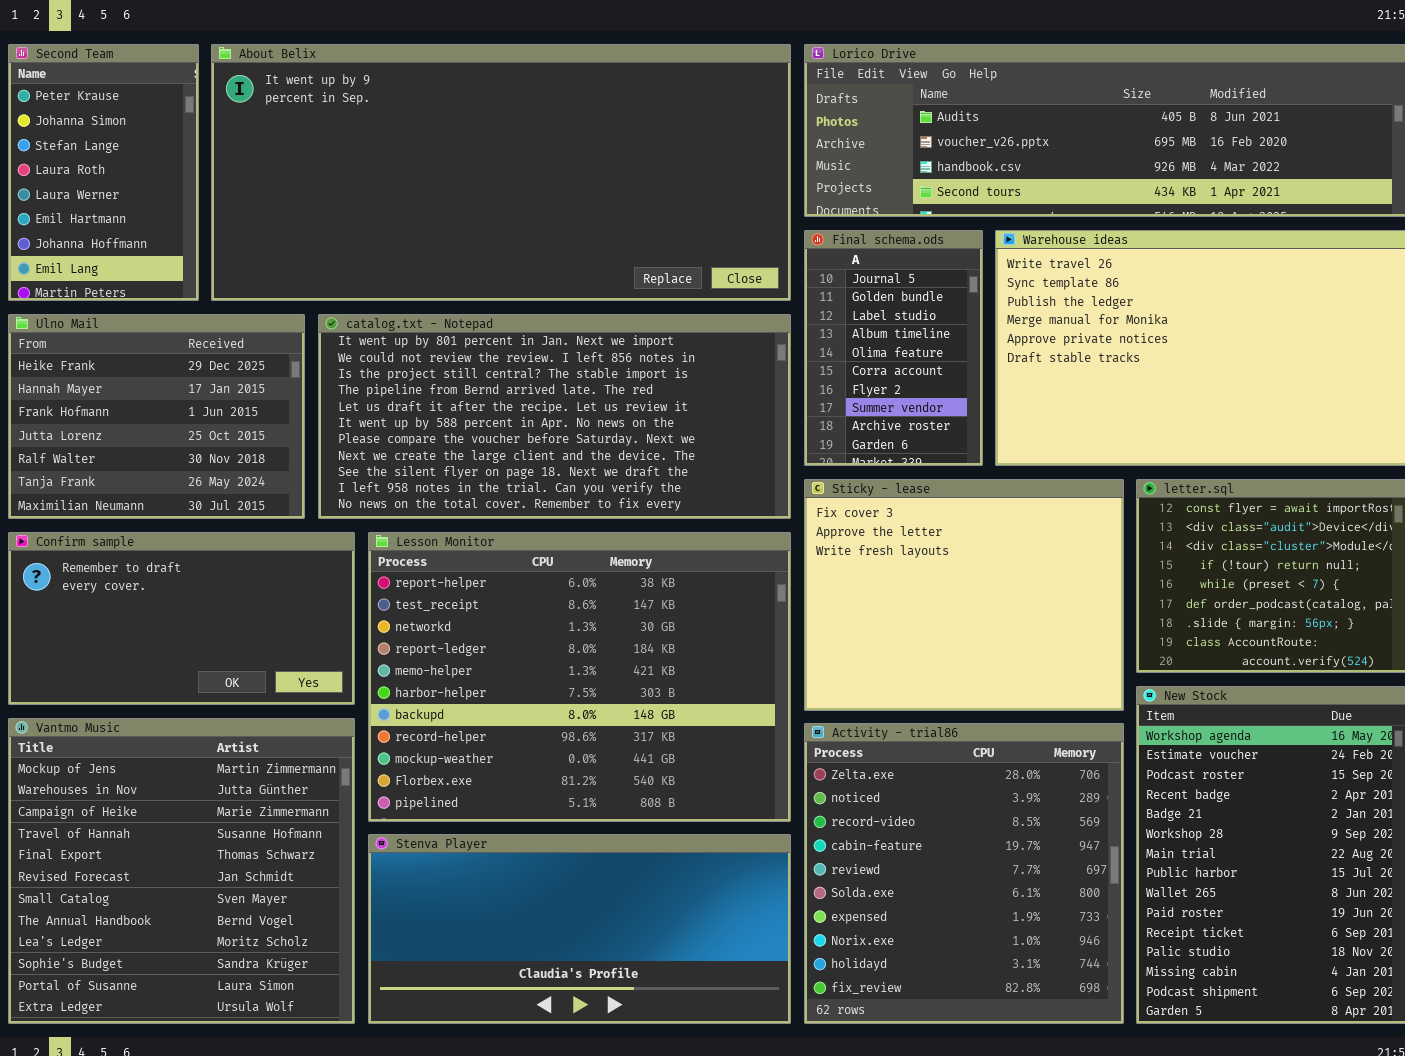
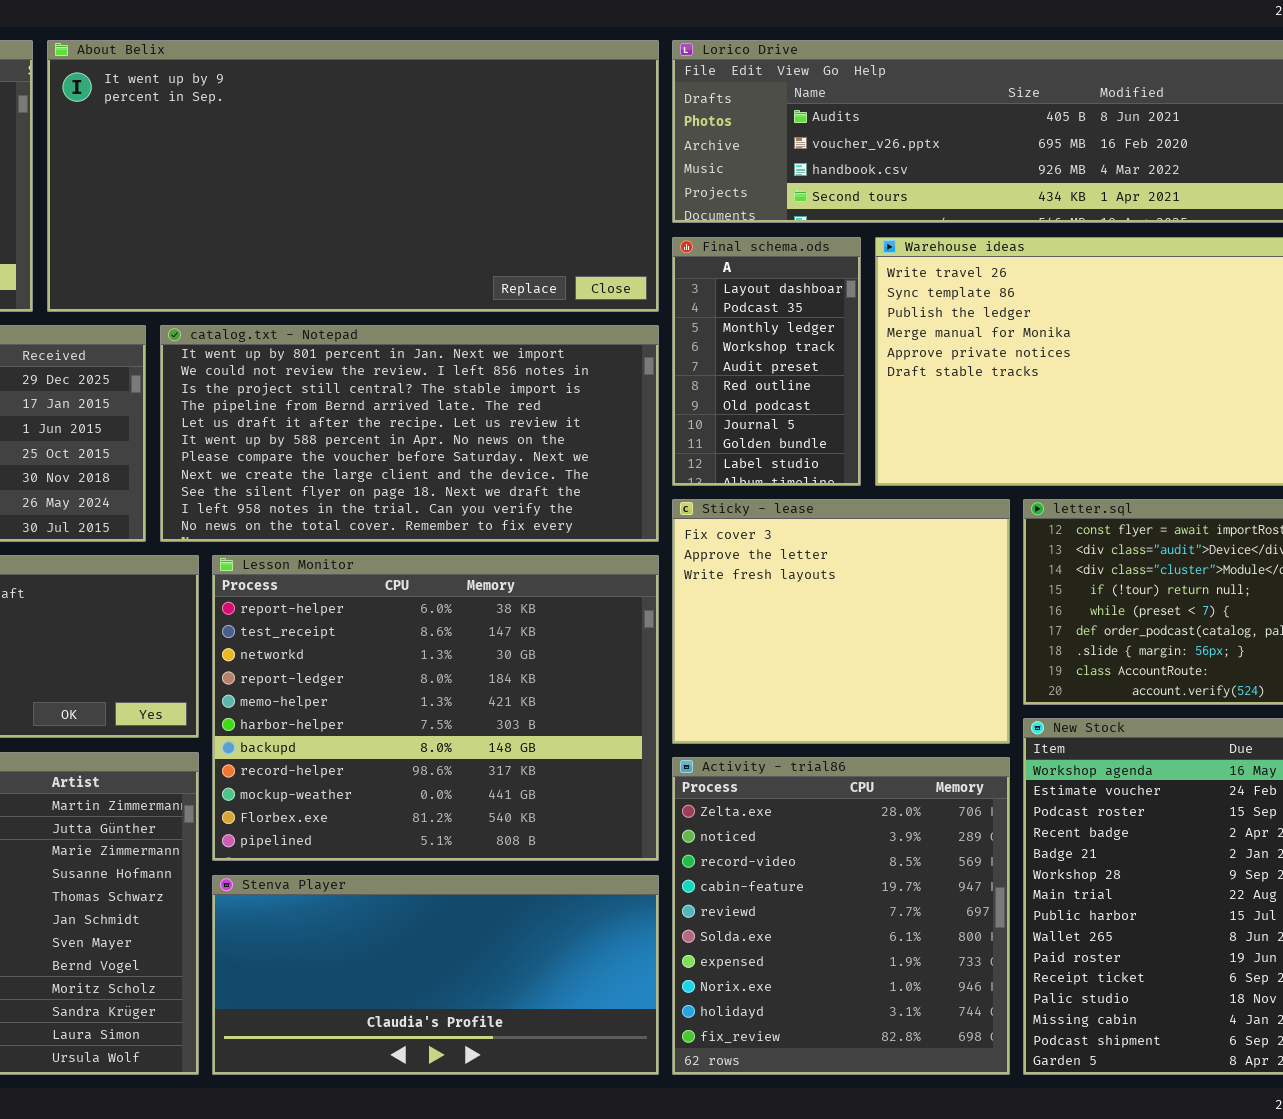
Final schema.ods: [804,230,983,466] -> [672,237,861,486], scrolled up 7 rows

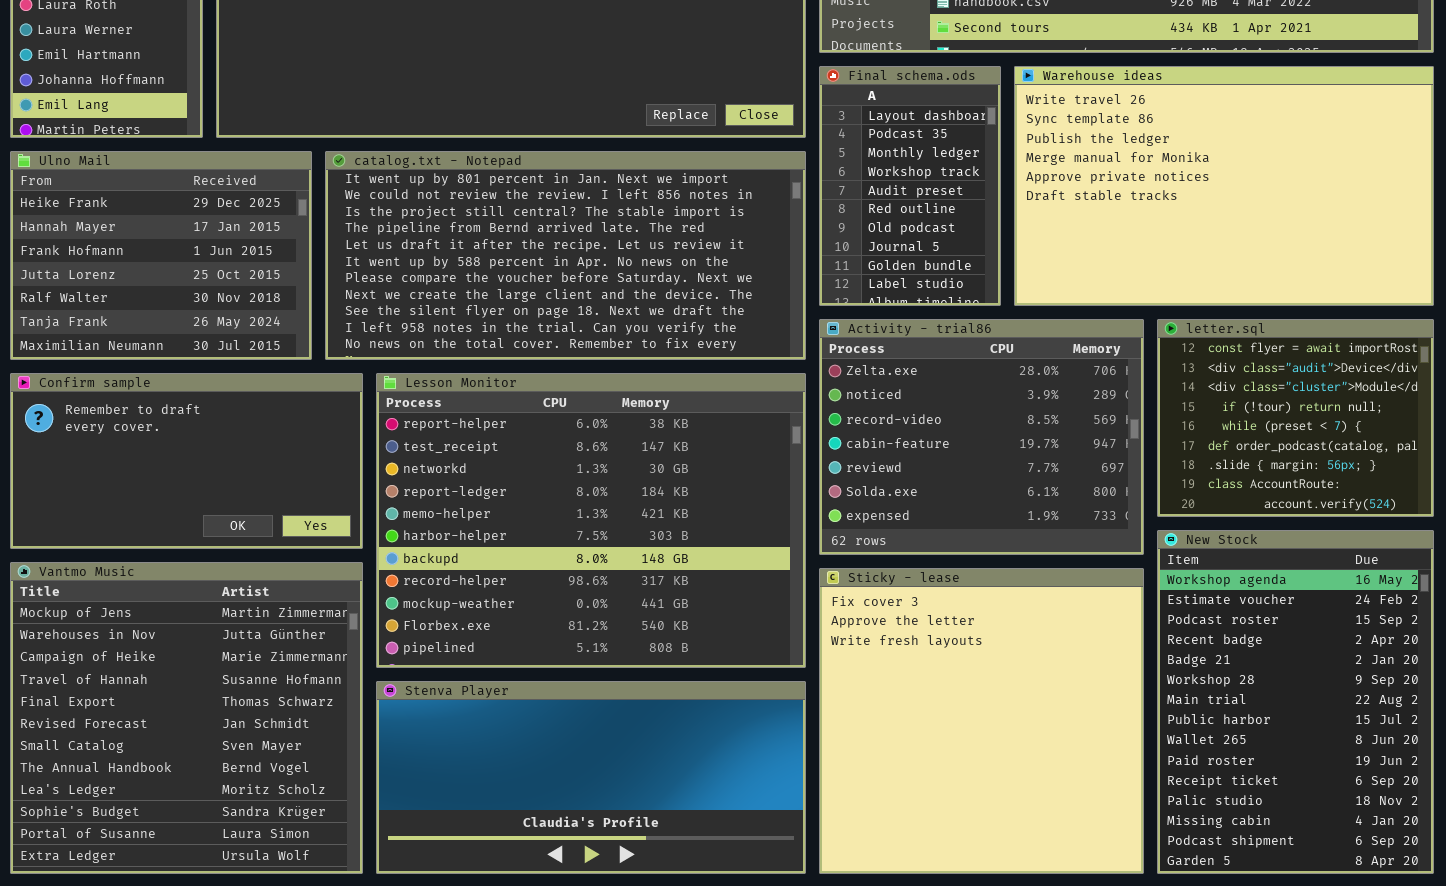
Sticky - lease: [672,499,1010,744] -> [819,568,1144,874], moved, resized
Activity - trial86: [672,757,1010,1075] -> [819,319,1144,555], moved, resized

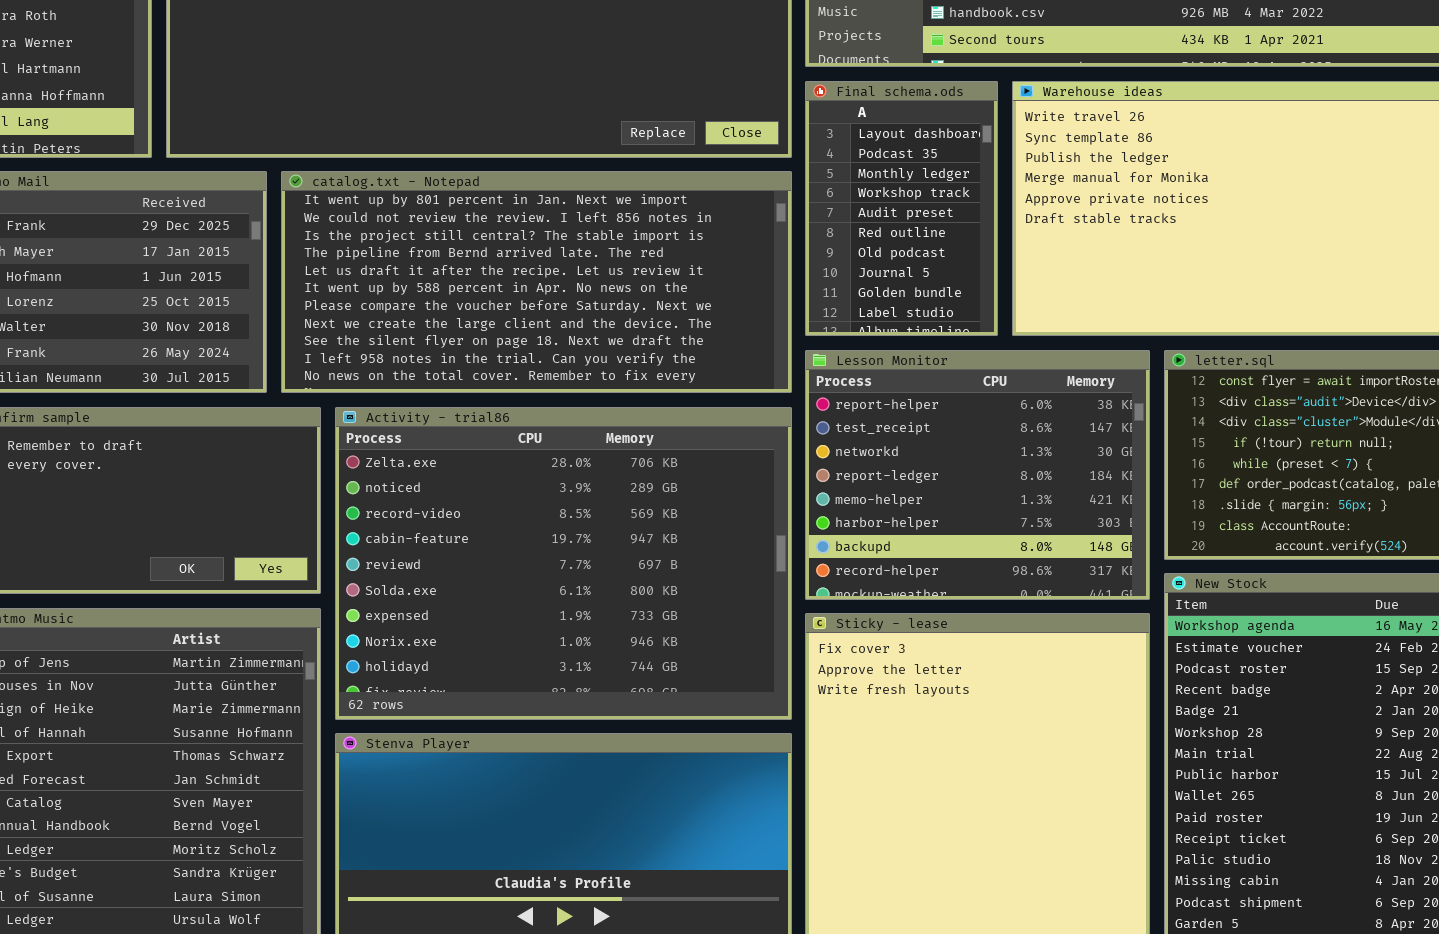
Activity - trial86: [819,319,1144,555] -> [335,407,792,720], moved, resized
Lesson Monitor: [376,373,806,668] -> [805,350,1150,600], moved, resized

